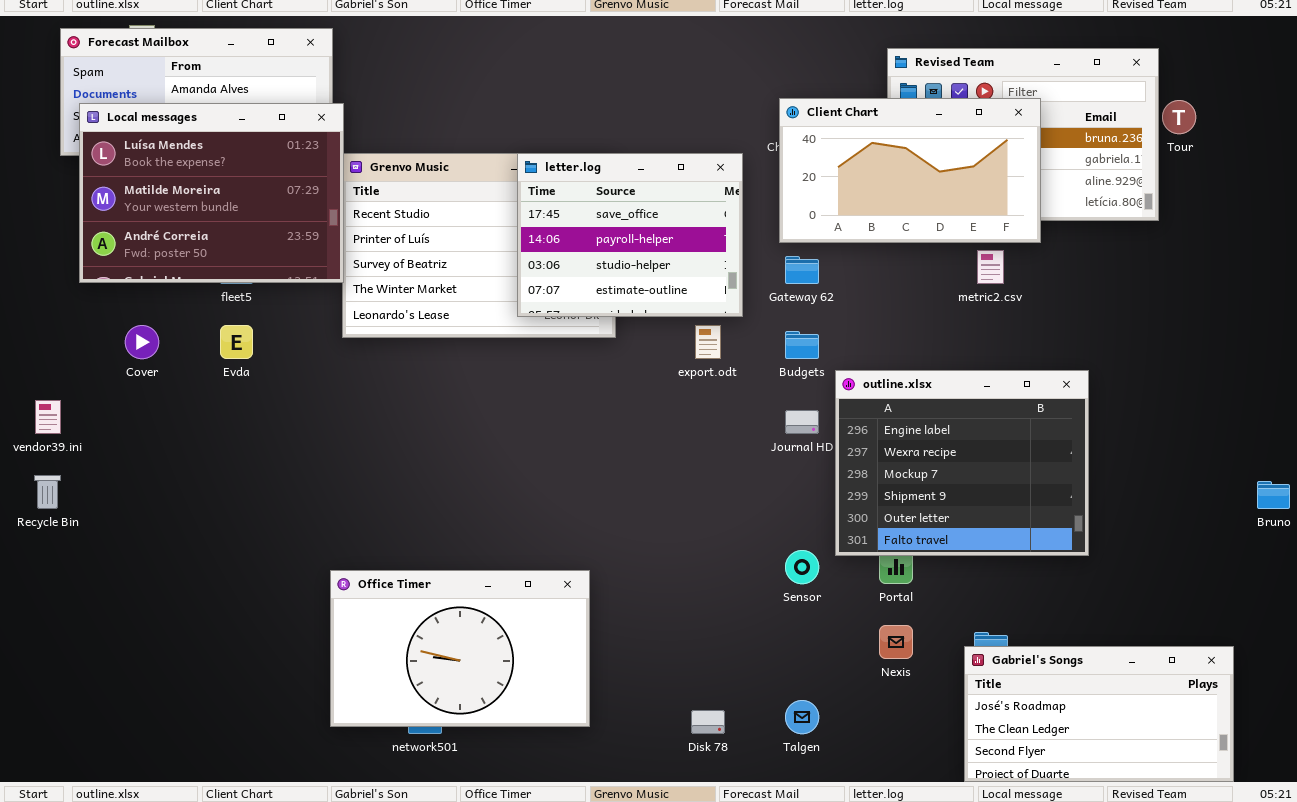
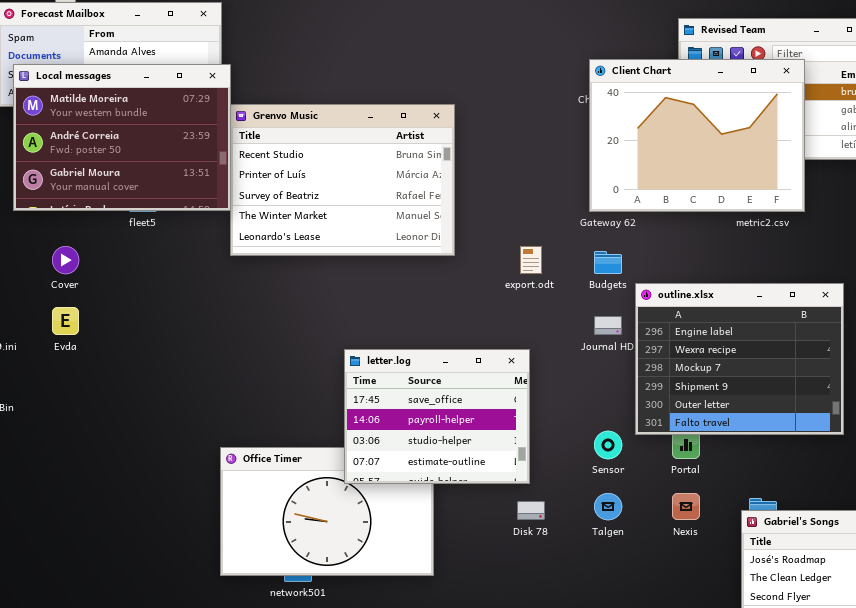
Client Chart: [779,98,1041,243] -> [589,59,805,212], resized
Local messages: [79,103,344,283] -> [13,64,231,211], scrolled down 1 row
letter.log: [517,153,743,317] -> [344,349,530,484], moved
Evda: [220,325,253,359] -> [52,307,79,335], moved
Talgen: [785,700,819,734] -> [594,493,622,520], moved
Disk 78: [691,710,725,734] -> [517,501,545,520], moved

